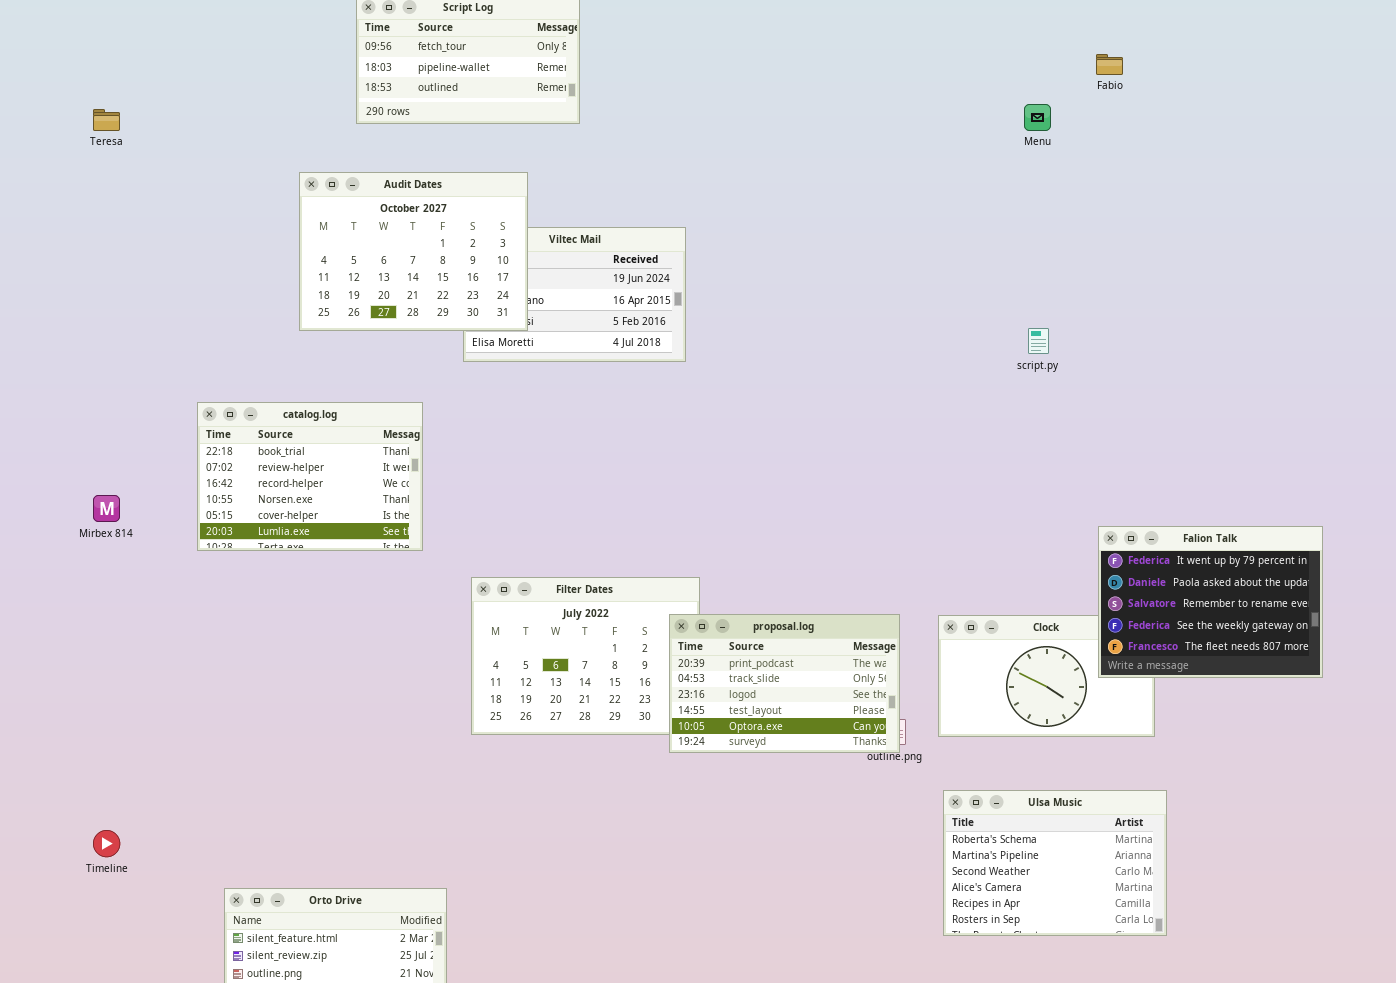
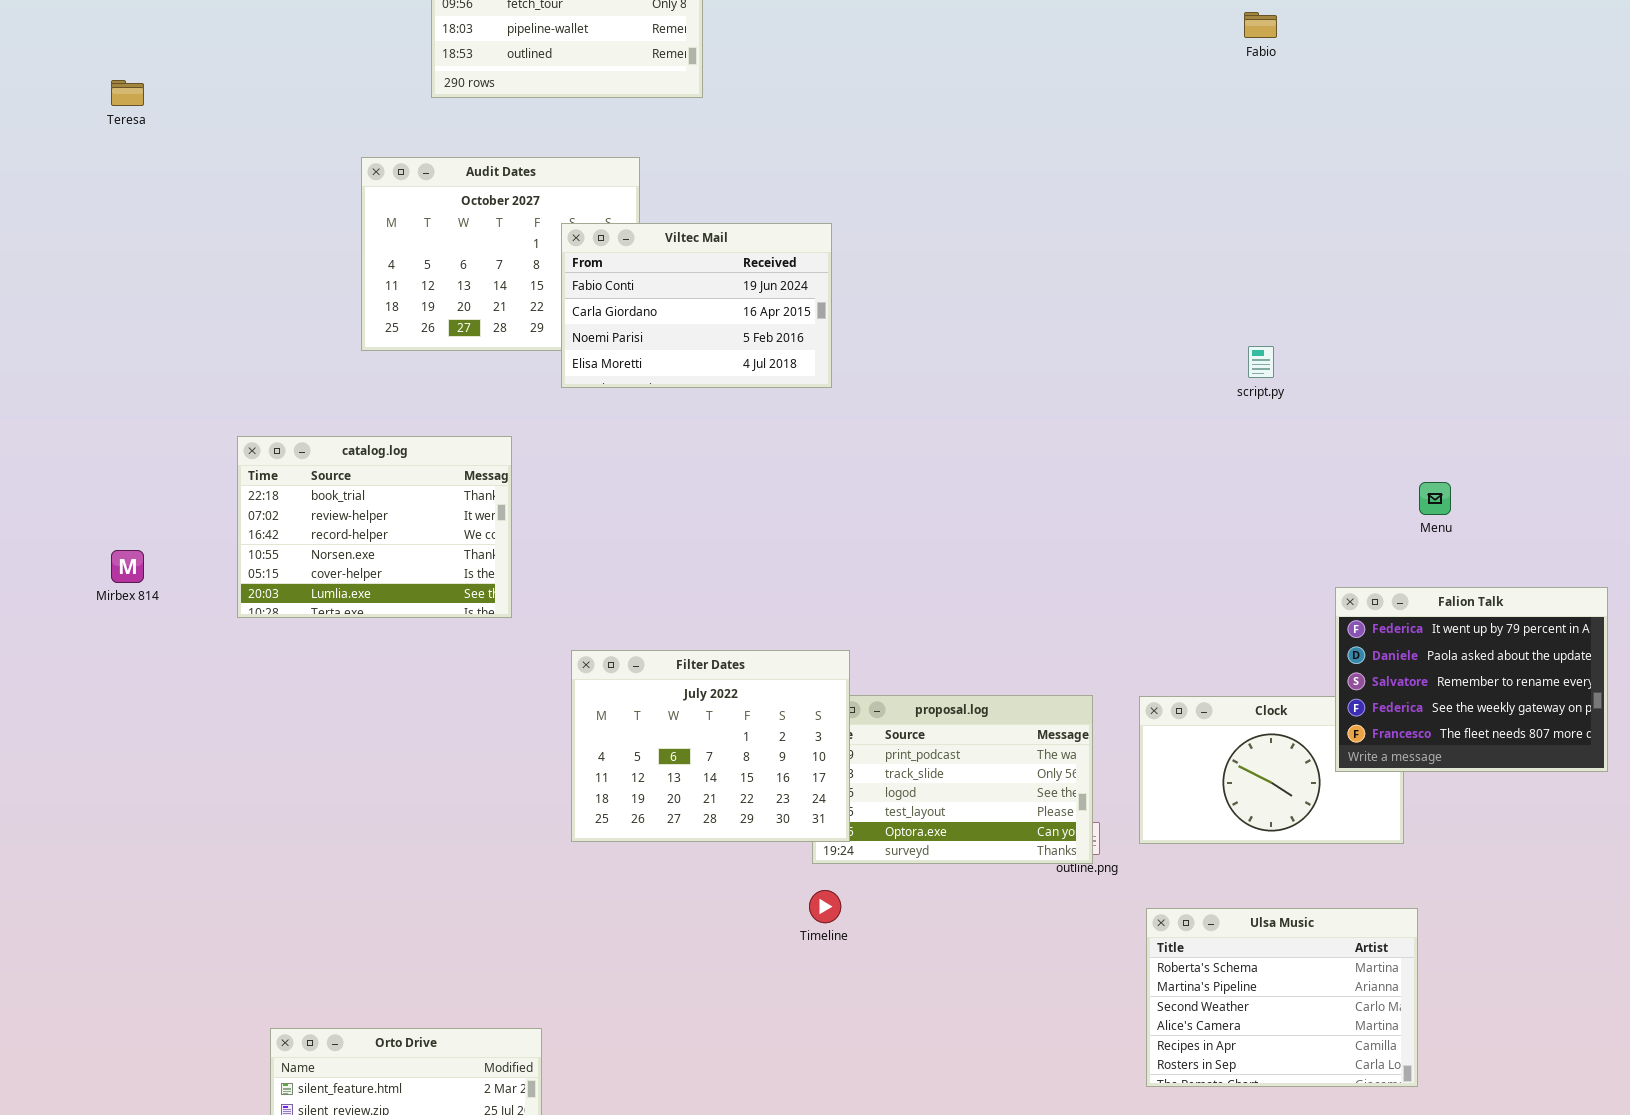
Fabio: [1096,54,1123,75] -> [1244,12,1277,38], moved
Menu: [1024,104,1051,131] -> [1419,482,1451,515], moved
Viltec Mail: [463,227,686,362] -> [561,223,832,388], raised
Filter Dates: [471,577,700,735] -> [571,650,850,842], raised
Timeline: [93,830,120,857] -> [809,890,841,923], moved

